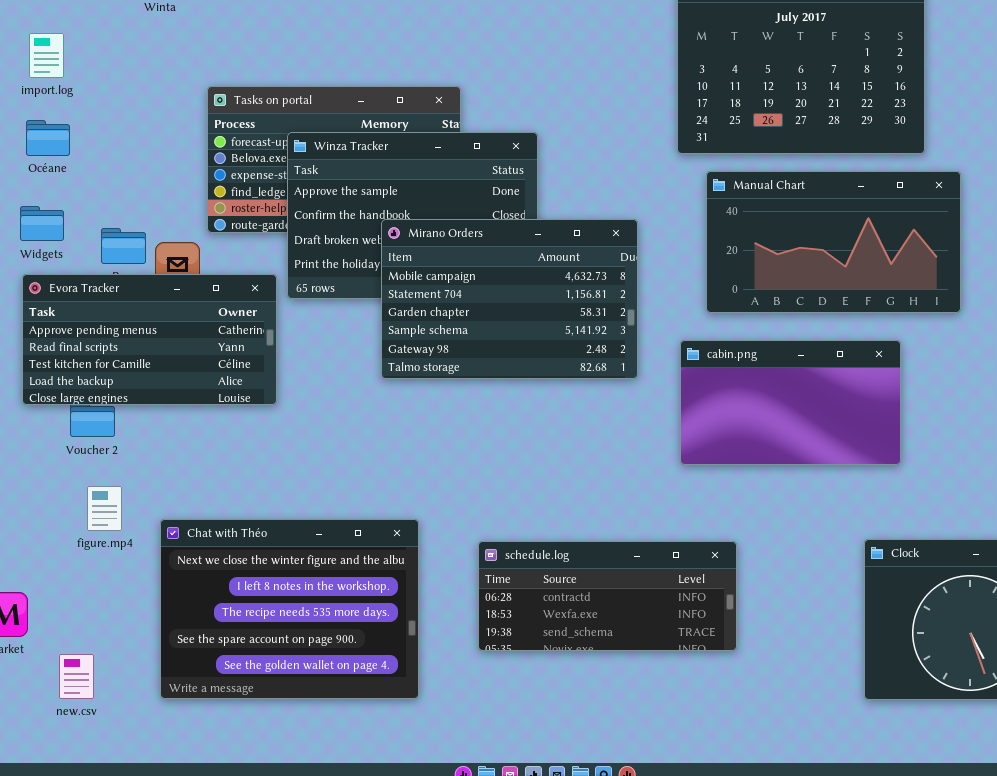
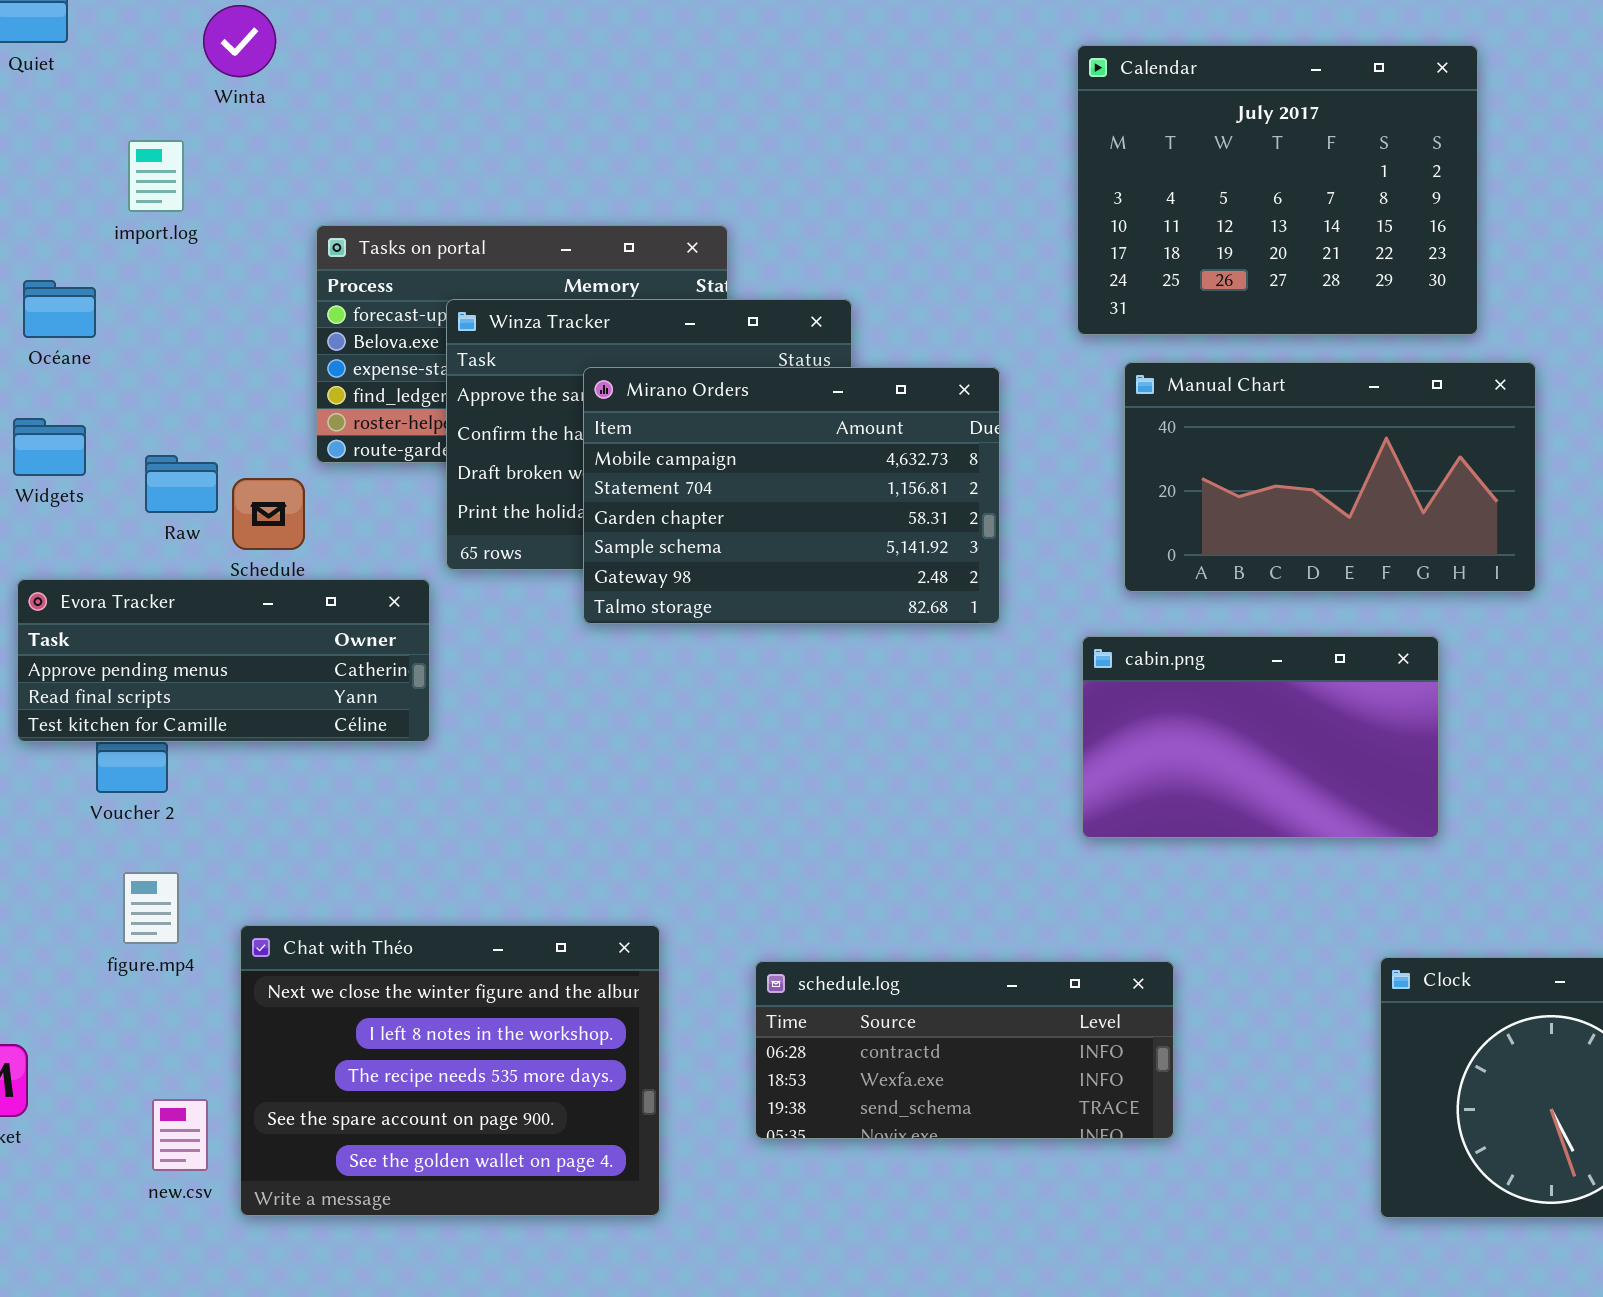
import.log: [29,33,64,78] -> [128,140,184,212], moved
Mirano Orders: [381,219,638,379] -> [583,367,1000,624], moved
Evora Tracker: [22,274,277,405] -> [17,579,430,742], resized
new.csv: [59,654,94,699] -> [152,1099,208,1171], moved

